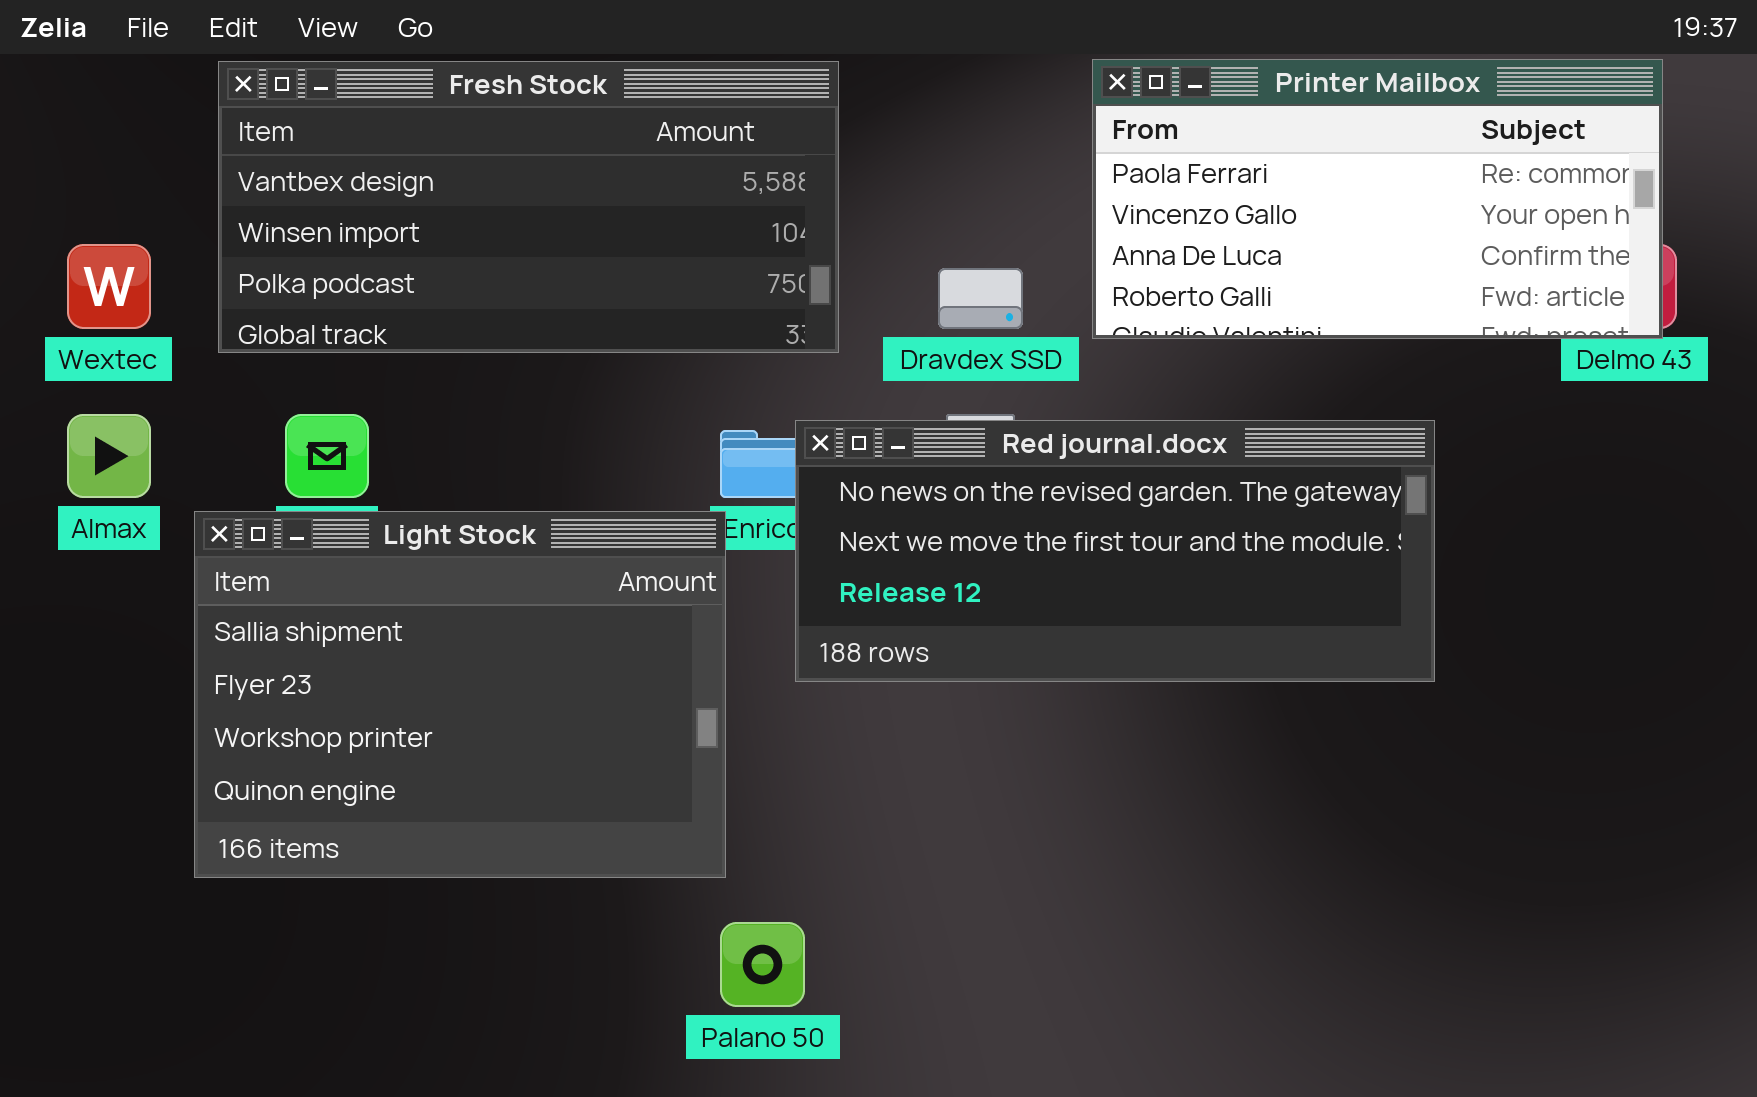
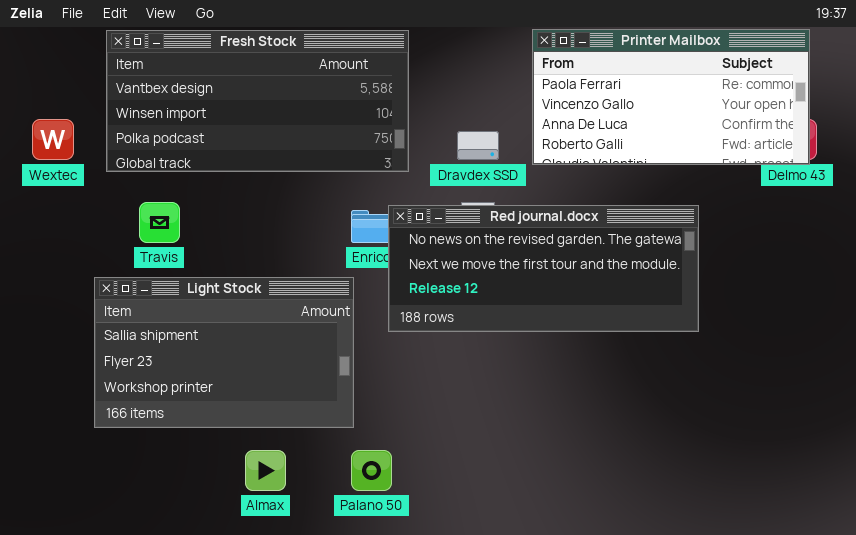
Almax: [67,414,151,498] -> [245,450,286,491], moved
Light Stock: [194,511,726,878] -> [94,277,354,428], resized

